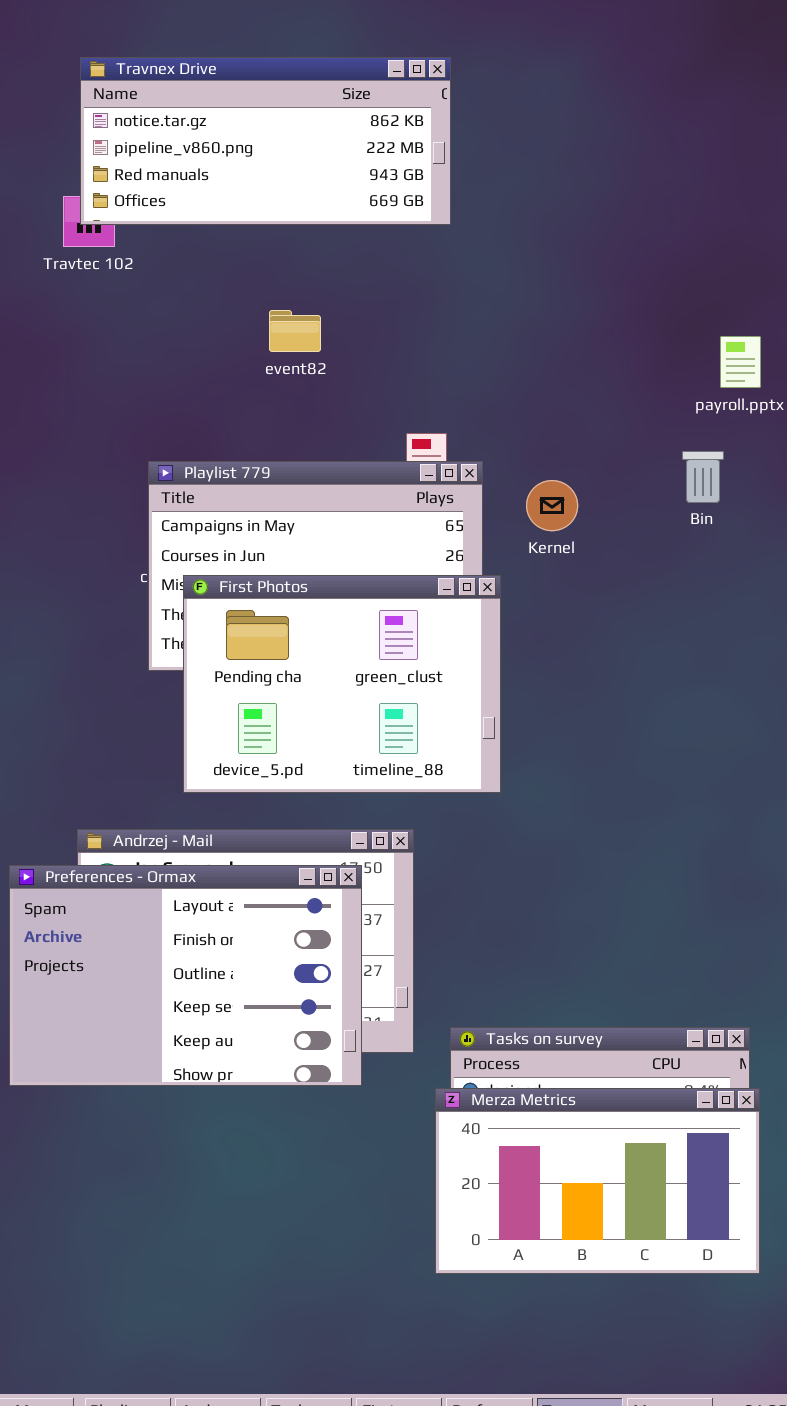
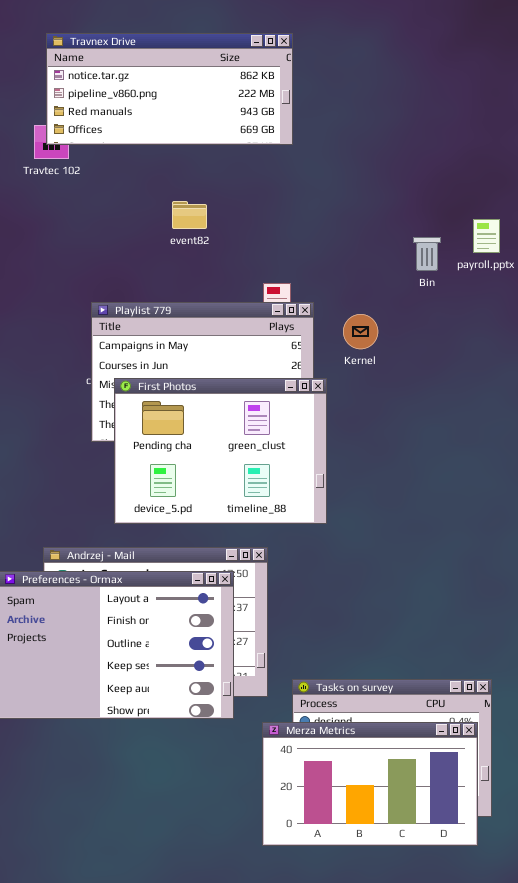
Bin: [682,451,724,503] -> [413,237,441,271], moved
Merza Metrics: [435,1088,760,1274] -> [262,722,478,846], moved

